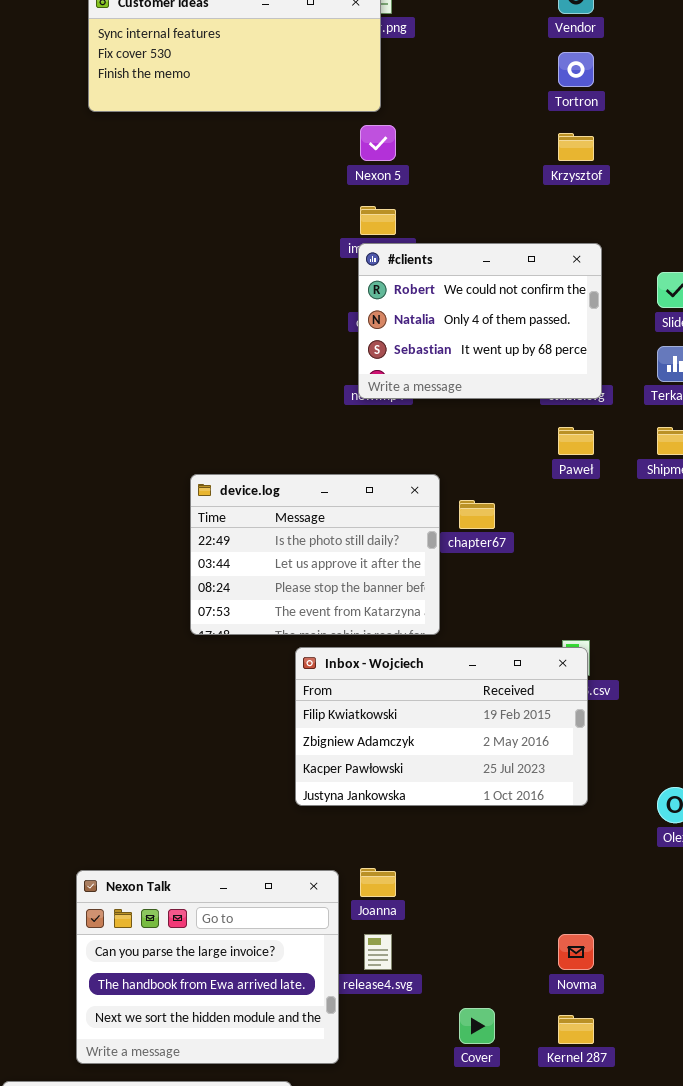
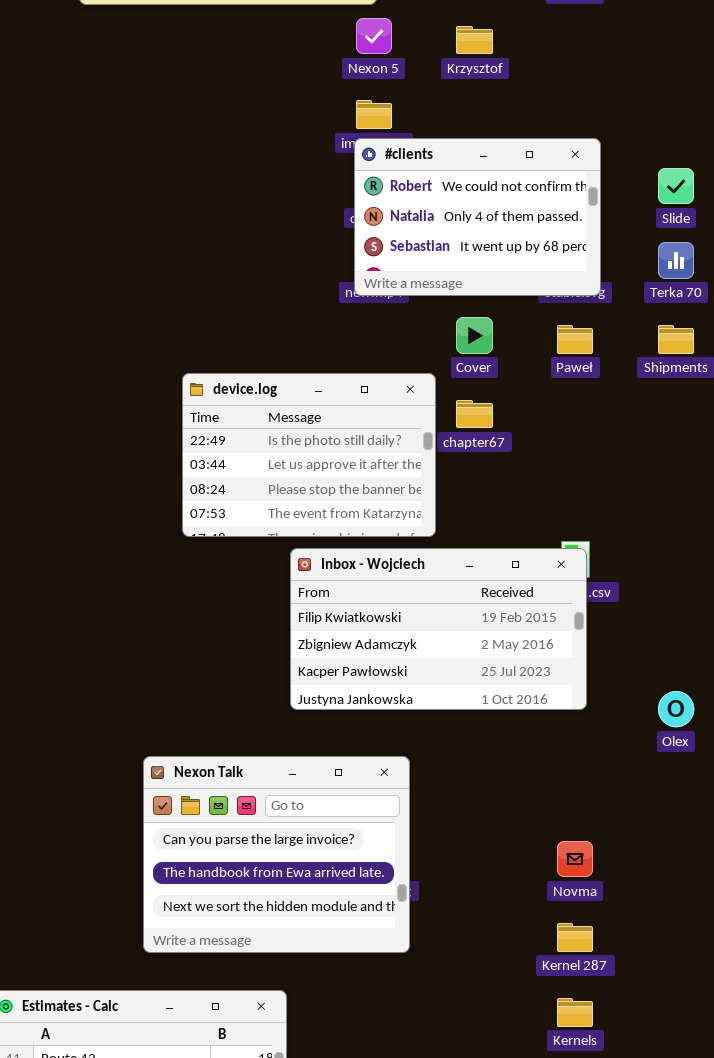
Krzysztof: [558,133,594,161] -> [456,26,493,54], moved
Nexon Talk: [76,870,339,1064] -> [143,756,410,953], moved
Cover: [459,1008,495,1044] -> [456,317,493,354], moved

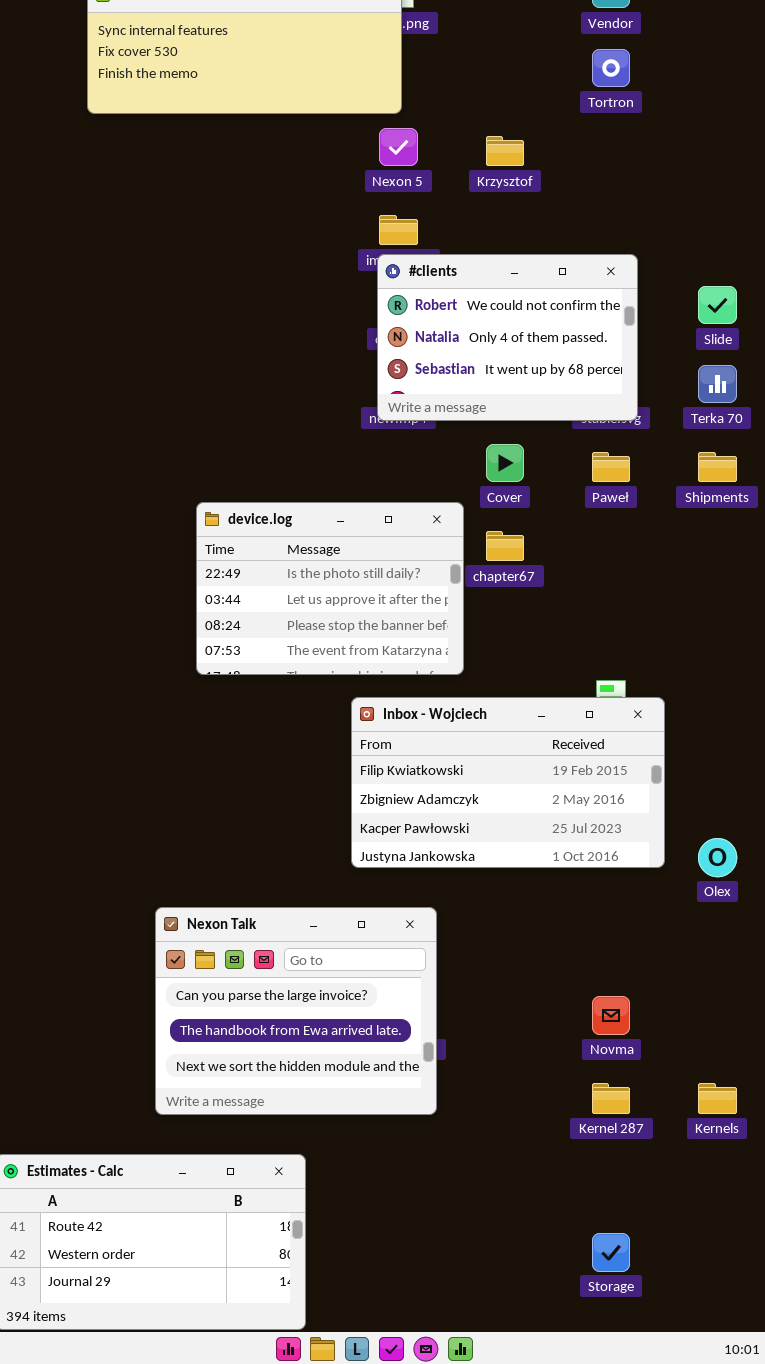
Inbox - Wojciech: [290,548,587,710] -> [351,697,665,868], moved
Kernels: [557,998,593,1027] -> [698,1083,737,1114], moved

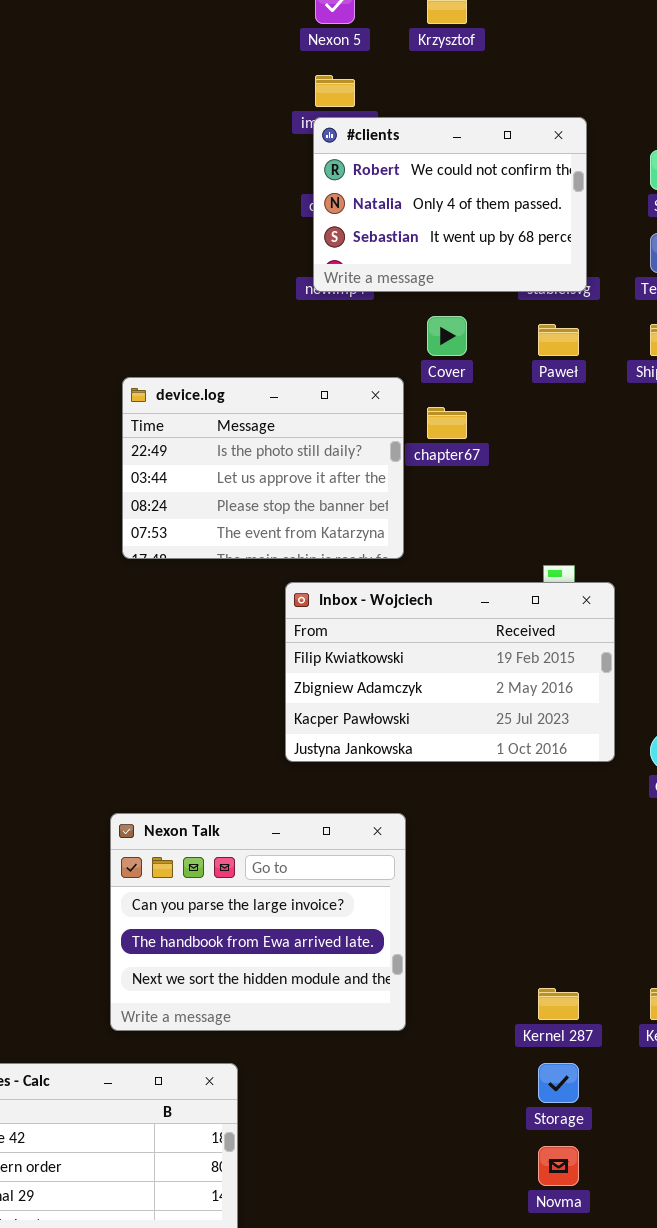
Nexon Talk: [155,907,437,1115] -> [110,813,406,1031], moved
Novma: [592,996,630,1035] -> [538,1146,579,1186], moved
Storage: [592,1233,630,1272] -> [538,1063,579,1103], moved

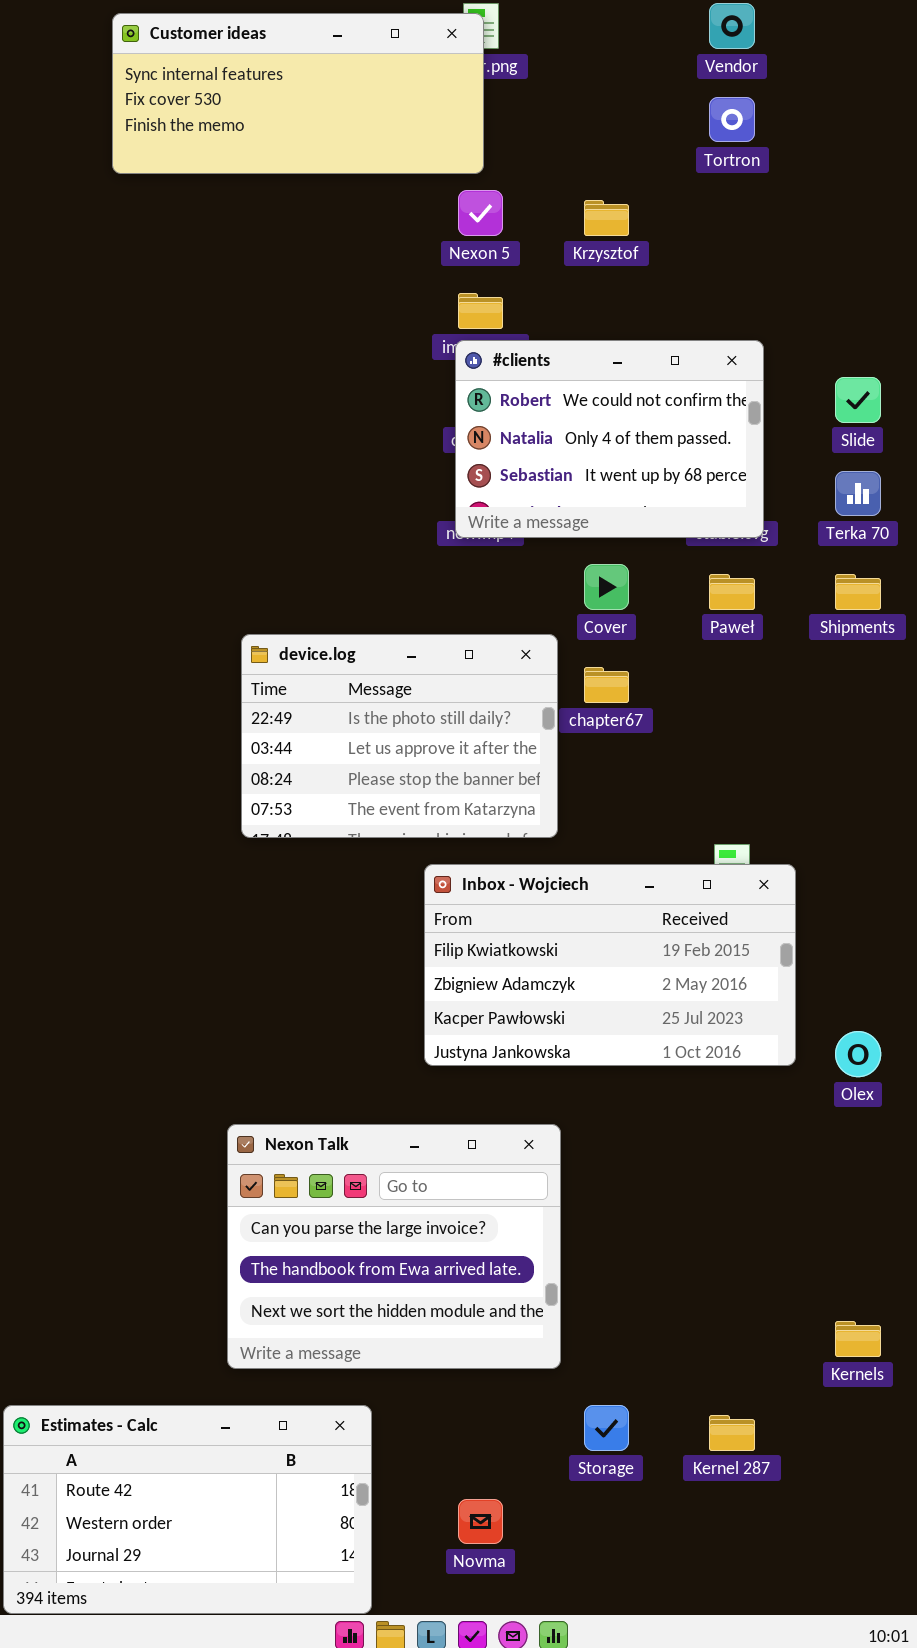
Kernel 287: [538,988,579,1020] -> [709,1415,755,1451], moved
Storage: [538,1063,579,1103] -> [584,1405,629,1451], moved
Novma: [538,1146,579,1186] -> [458,1499,503,1544], moved

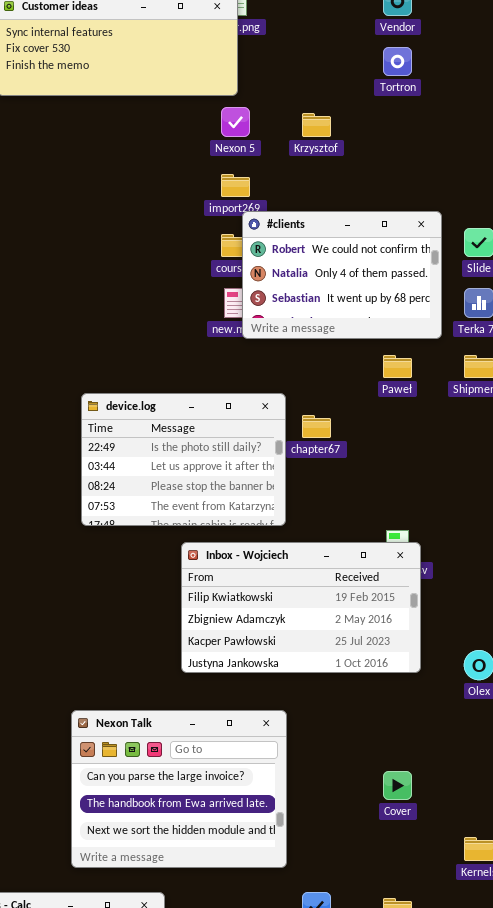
#clients: [455,340,764,538] -> [242,211,442,339], moved
Cover: [584,564,629,610] -> [383,771,412,800], moved
Inbox - Wojciech: [424,864,796,1066] -> [181,542,421,673], moved

